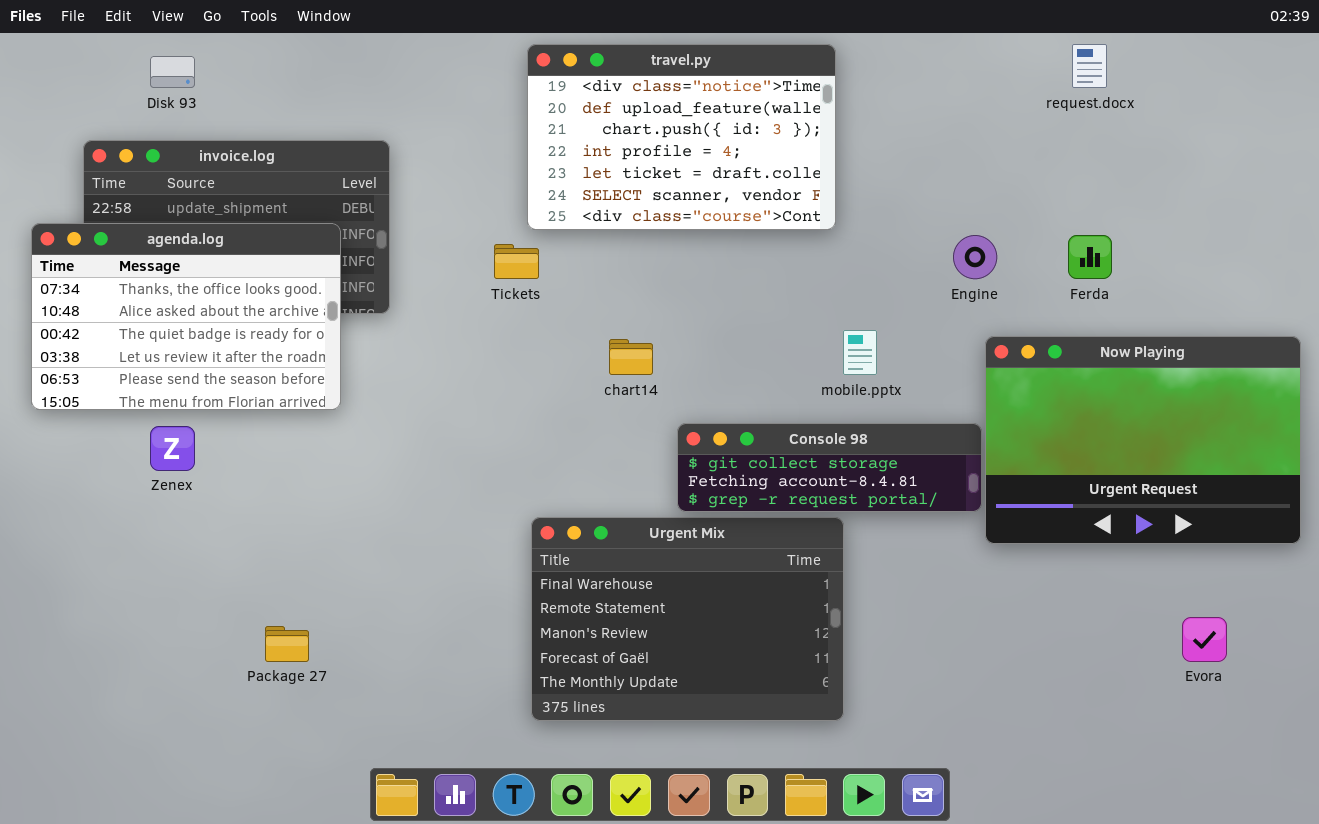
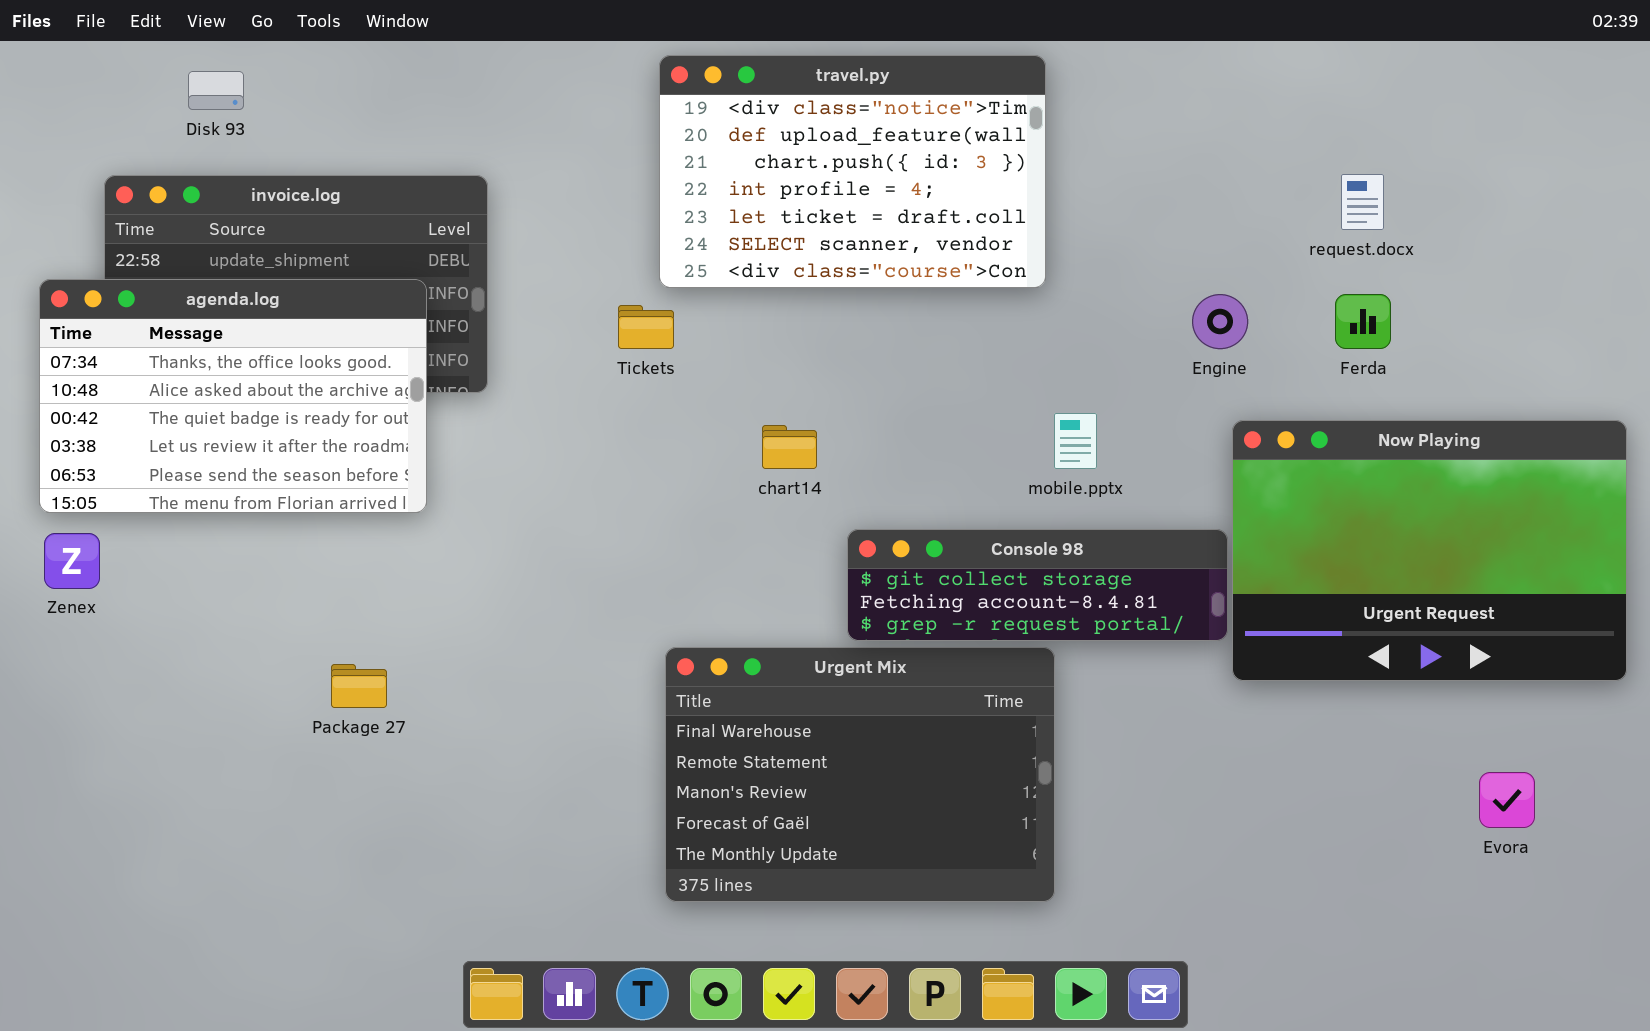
request.docx: [1072,44,1107,88] -> [1341,174,1384,230], moved
Zenex: [150,426,195,471] -> [44,533,100,589], moved
Package 27: [265,626,309,662] -> [331,664,387,708], moved

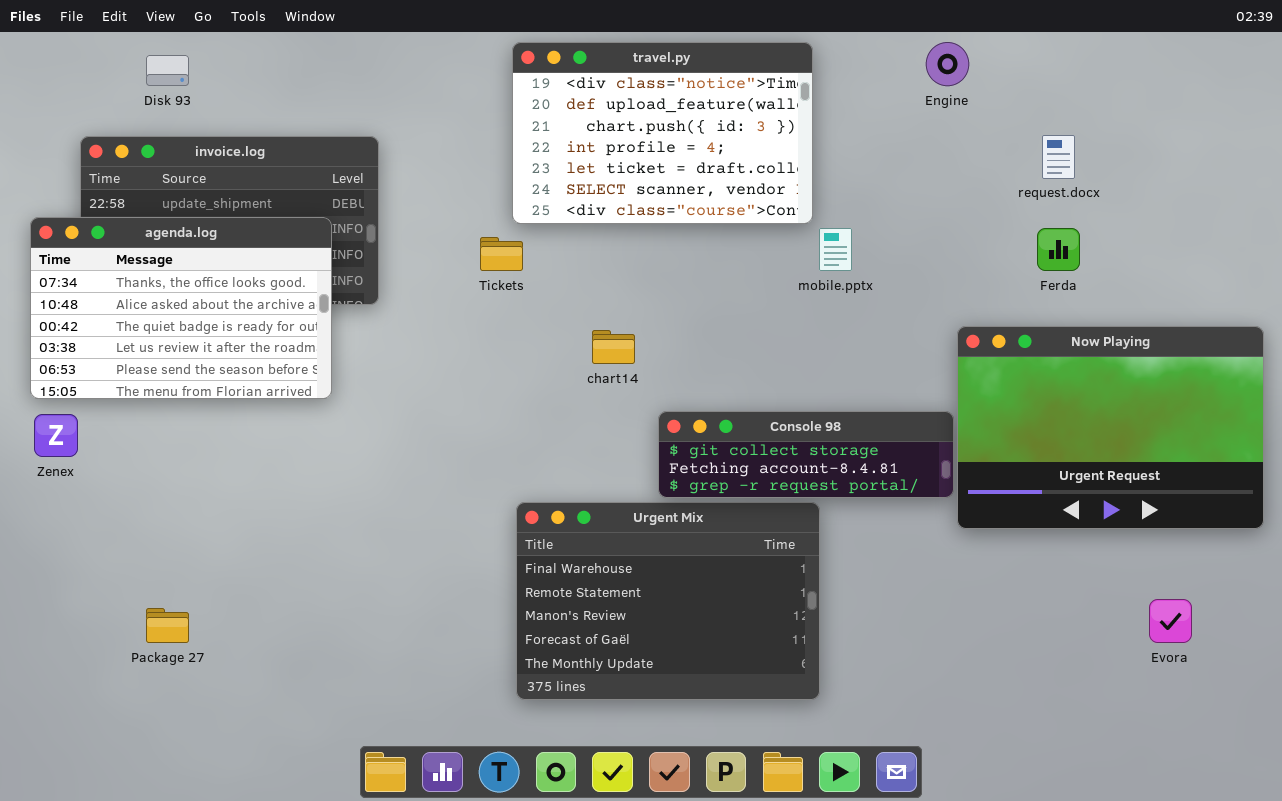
Engine: [1192,294,1248,349] -> [926,42,969,86], moved
mobile.pptx: [1054,413,1097,469] -> [819,228,852,271], moved
Package 27: [331,664,387,708] -> [146,608,189,643], moved

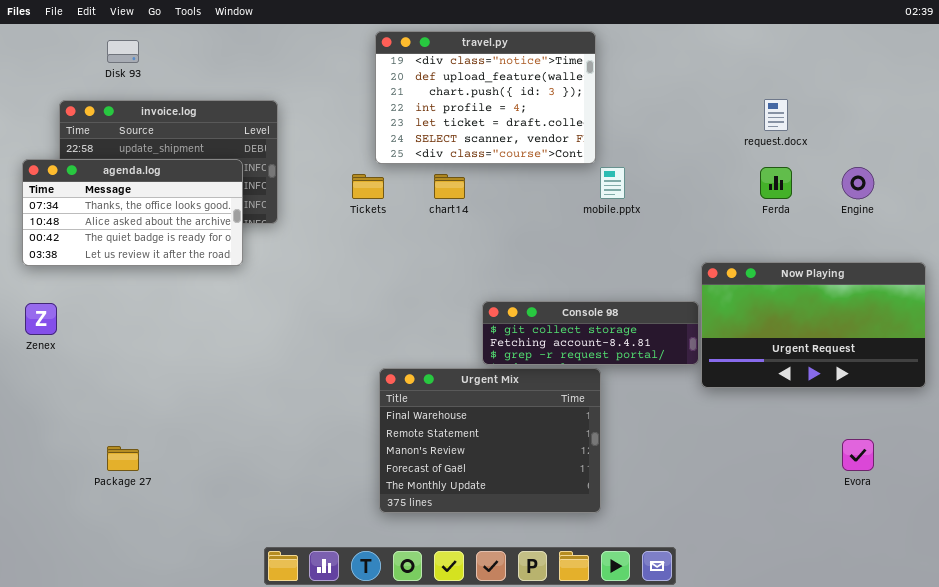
Engine: [926,42,969,86] -> [842,167,874,199], moved
agenda.log: [30,217,332,399] -> [22,159,243,266], resized
Now Playing: [957,326,1264,529] -> [701,262,926,388], resized
chart14: [592,330,635,364] -> [434,174,465,199], moved

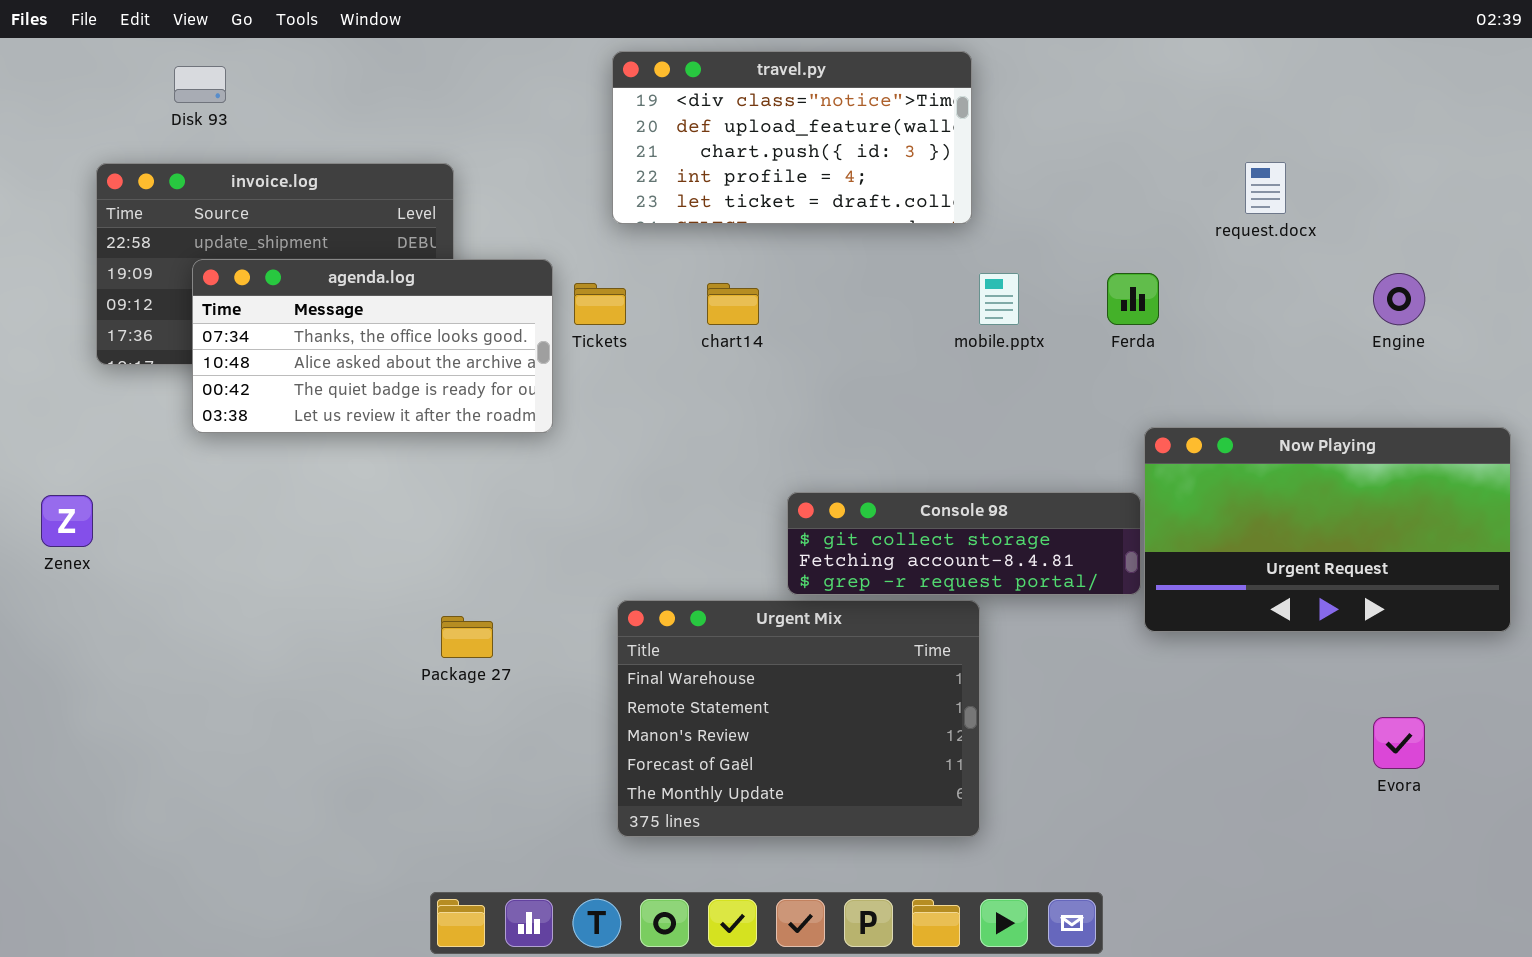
travel.py: [375,31,596,164] -> [612,51,972,224], resized
agenda.log: [22,159,243,266] -> [192,259,553,433], moved
Ferda: [760,167,792,199] -> [1107,273,1159,325], moved
Package 27: [107,446,139,471] -> [441,616,493,658], moved

